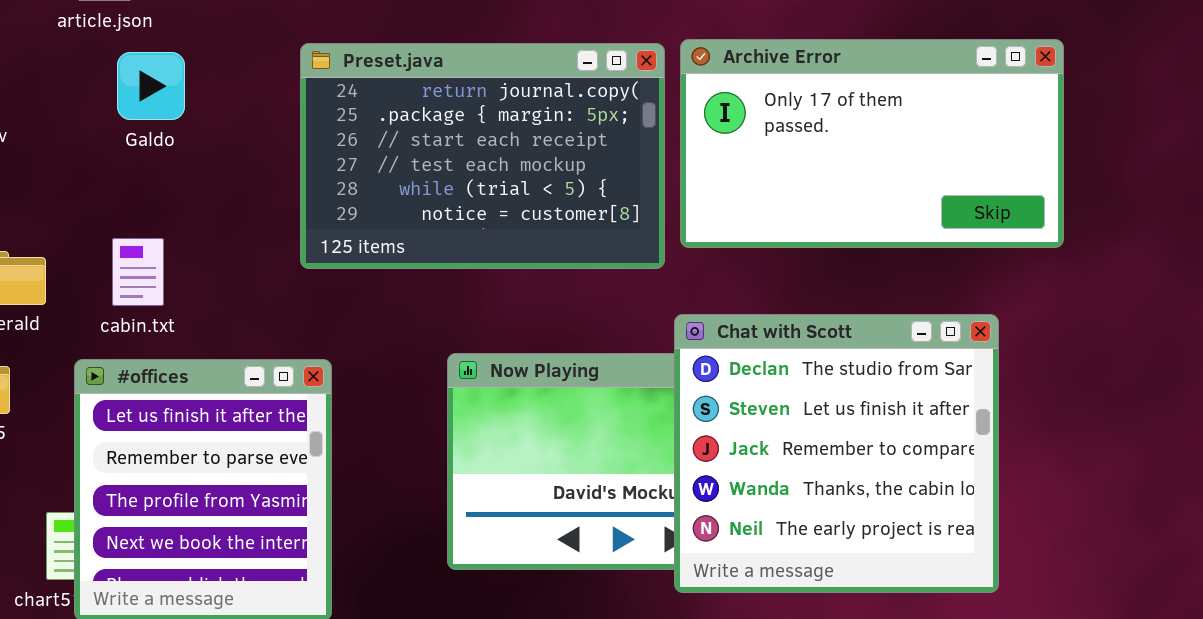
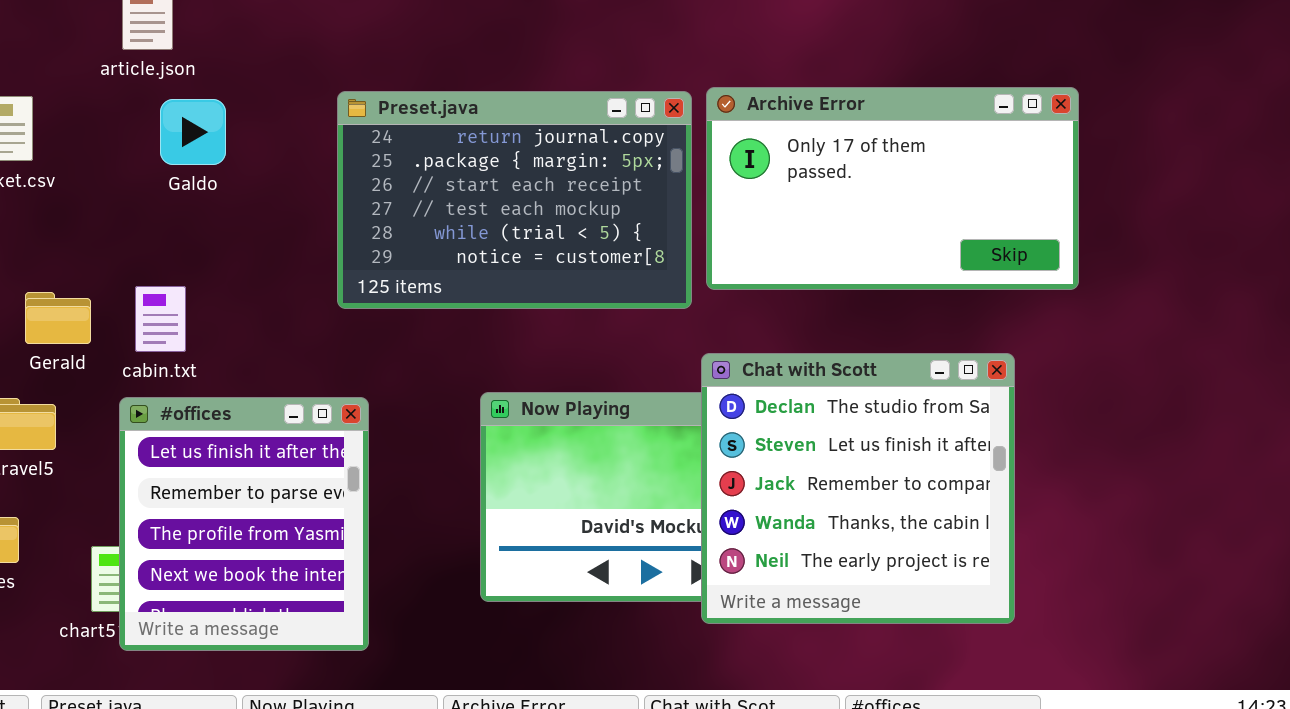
cabin.txt: [112,238,164,306] -> [135,286,186,352], moved

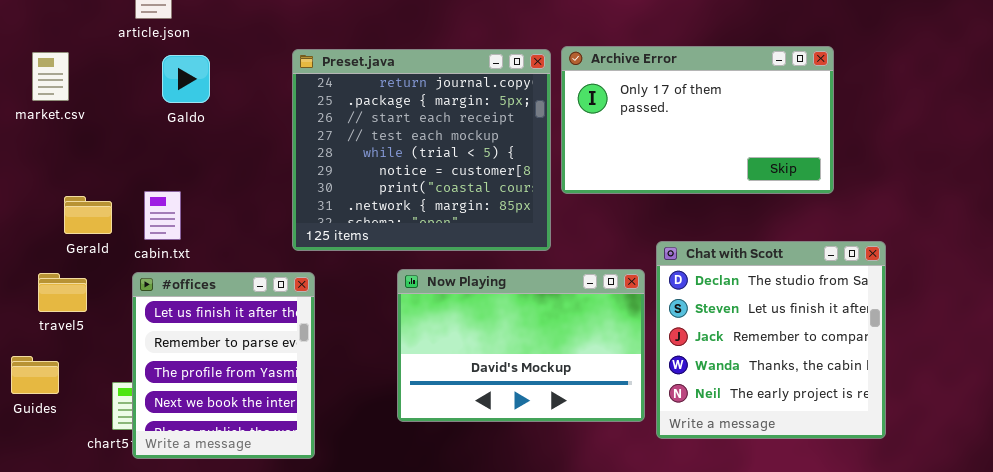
Preset.java: [337,91,692,309] -> [292,49,551,251], resized
Chat with Scott: [701,353,1015,624] -> [656,241,886,439], moved

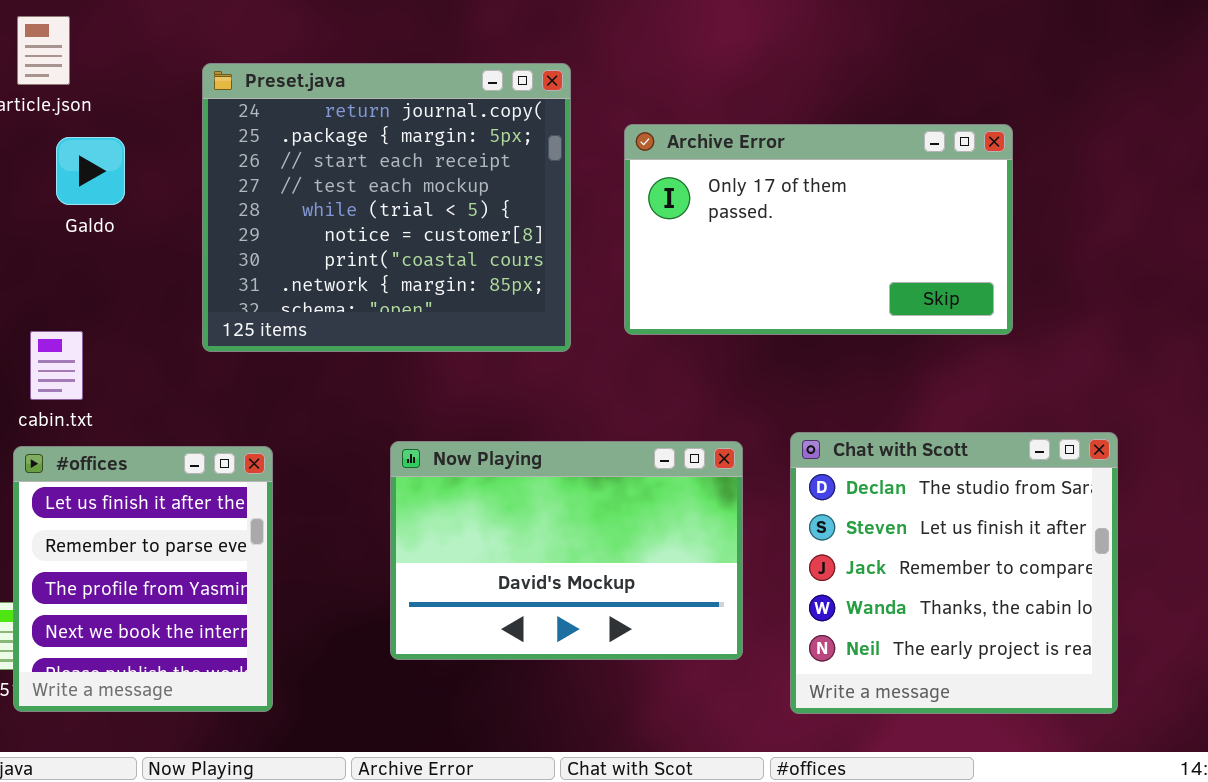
Preset.java: [292,49,551,251] -> [202,63,571,352], moved
Chat with Scott: [656,241,886,439] -> [790,432,1118,714], moved

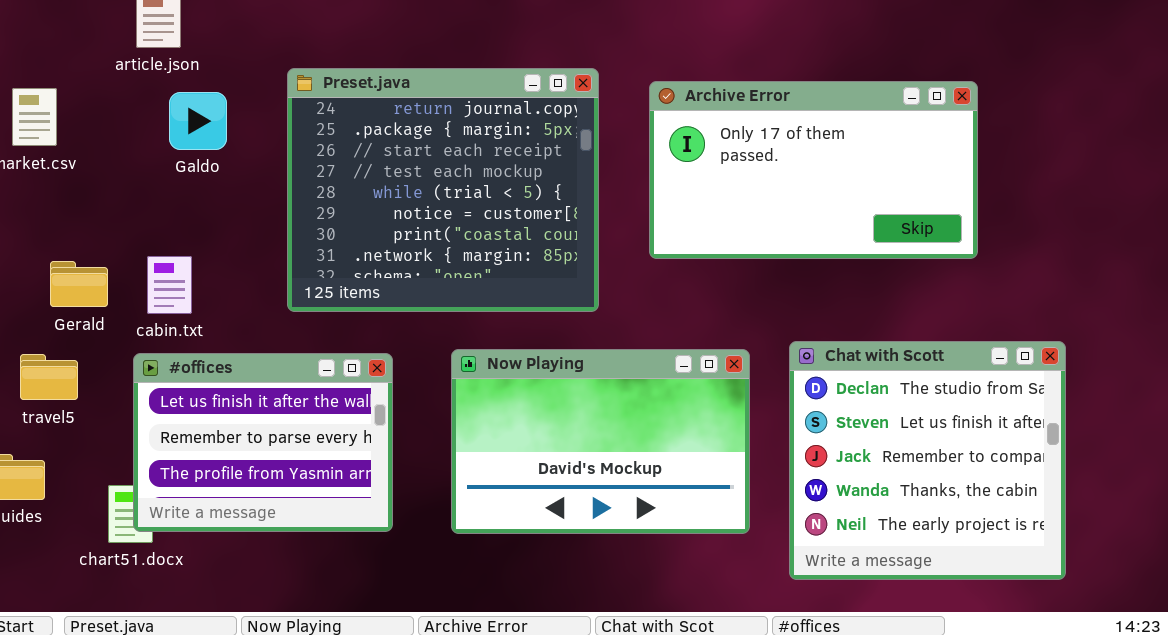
Preset.java: [202,63,571,352] -> [287,68,599,312], moved
#offices: [13,446,273,712] -> [133,353,393,532], resized

